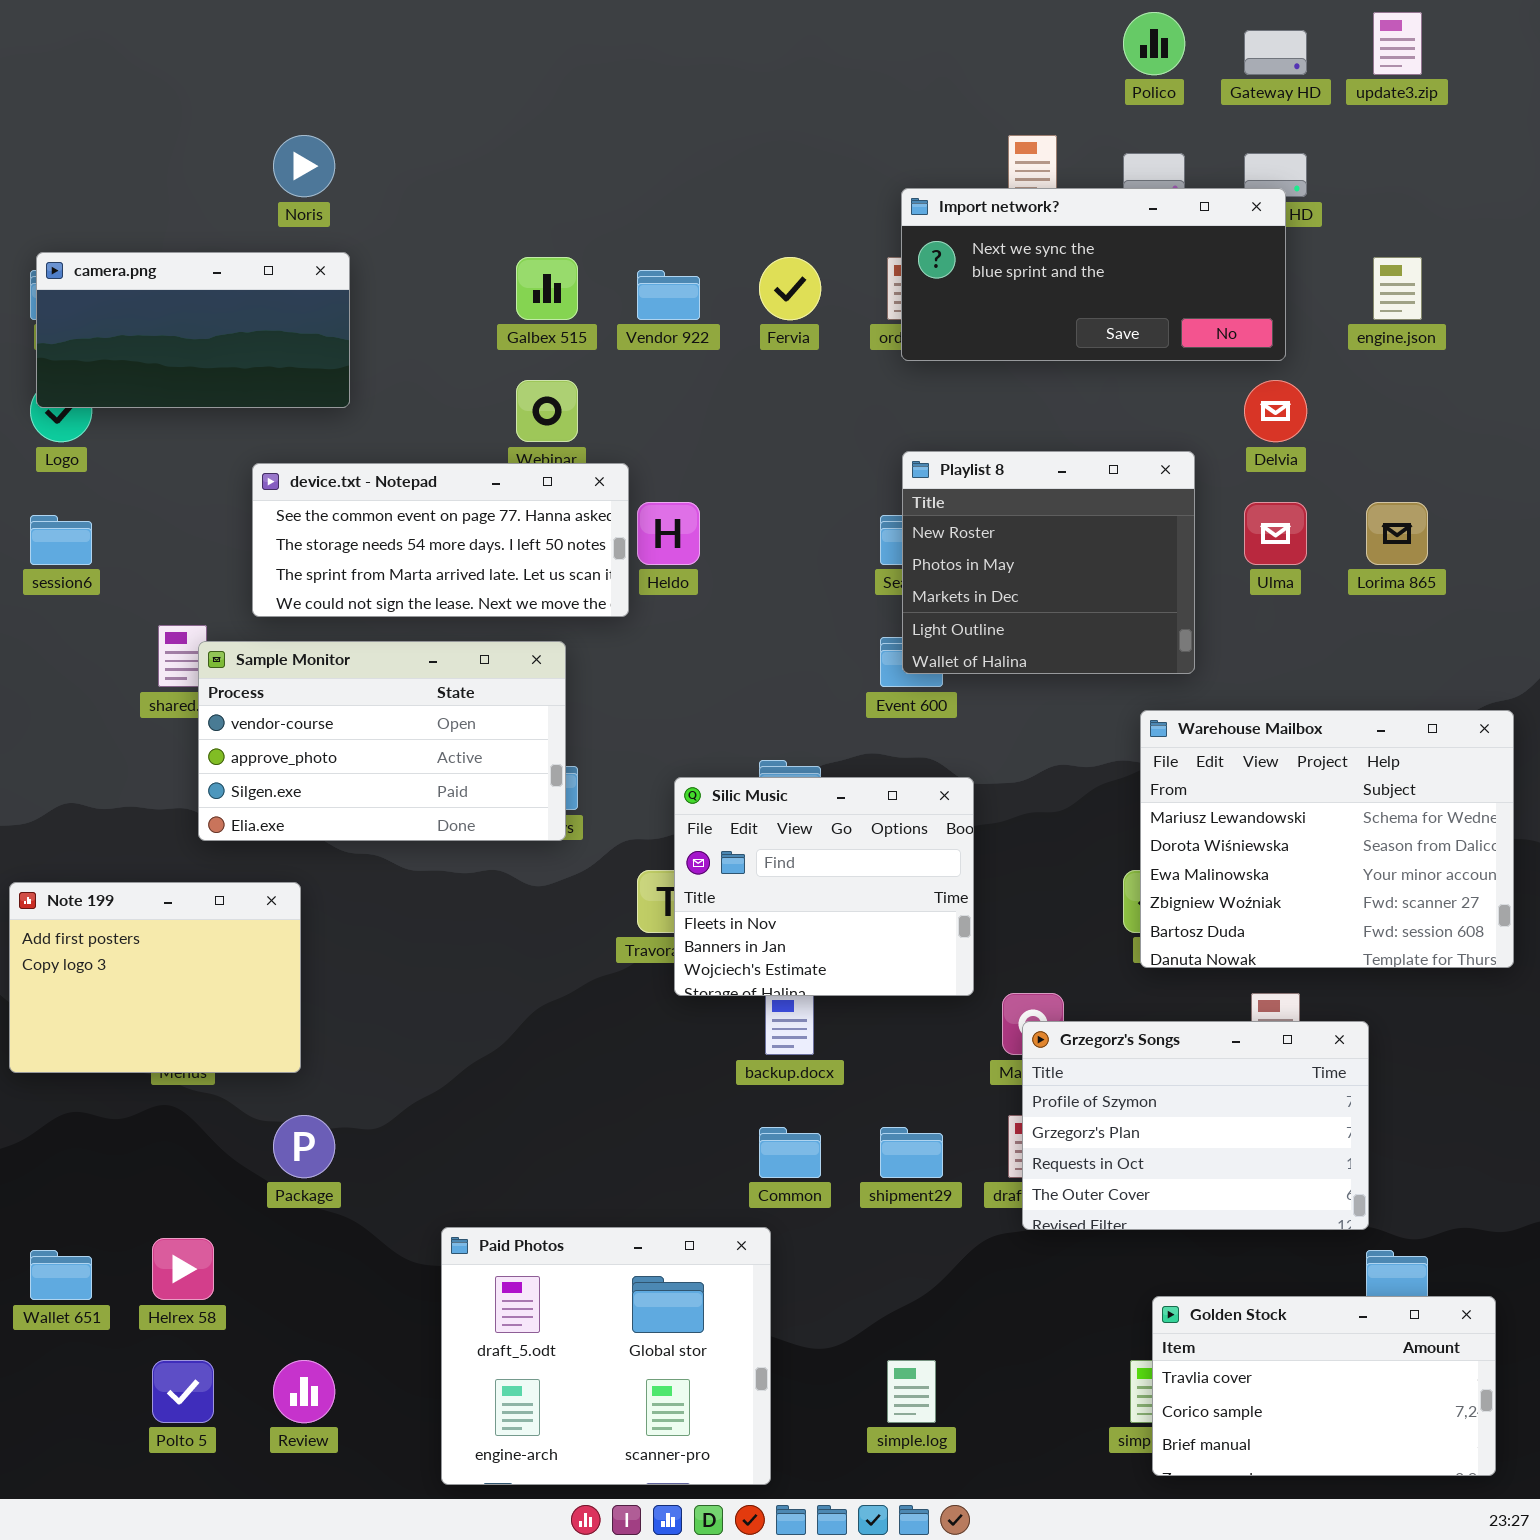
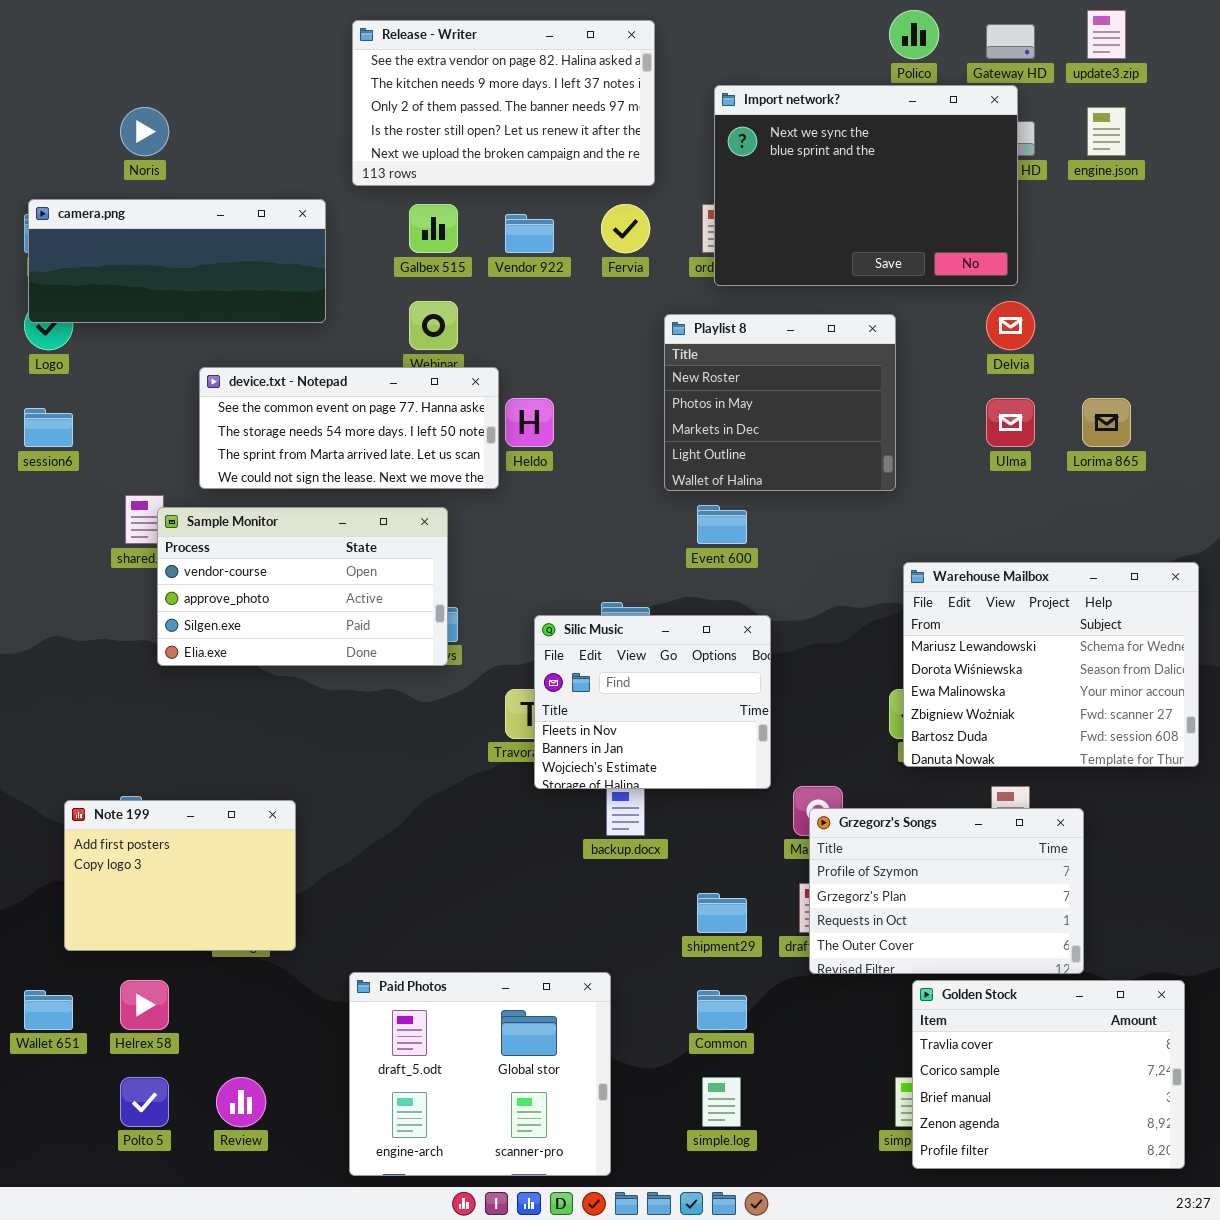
Release - Writer: none -> [352,20,655,186], opened
Noris: [273,135,335,197] -> [120,107,169,156], moved
Import network?: [901,188,1286,361] -> [714,85,1018,286], resized
camera.png: [36,252,350,408] -> [28,199,326,323], resized
engine.json: [1373,257,1422,320] -> [1087,107,1126,156], moved
Playlist 8: [902,451,1195,674] -> [664,314,896,491], moved
Note 199: [9,882,301,1073] -> [64,800,296,951], moved
Common: [759,1127,821,1178] -> [697,990,747,1030], moved
Golden Stock: [1152,1296,1496,1476] -> [912,980,1185,1169], resized

